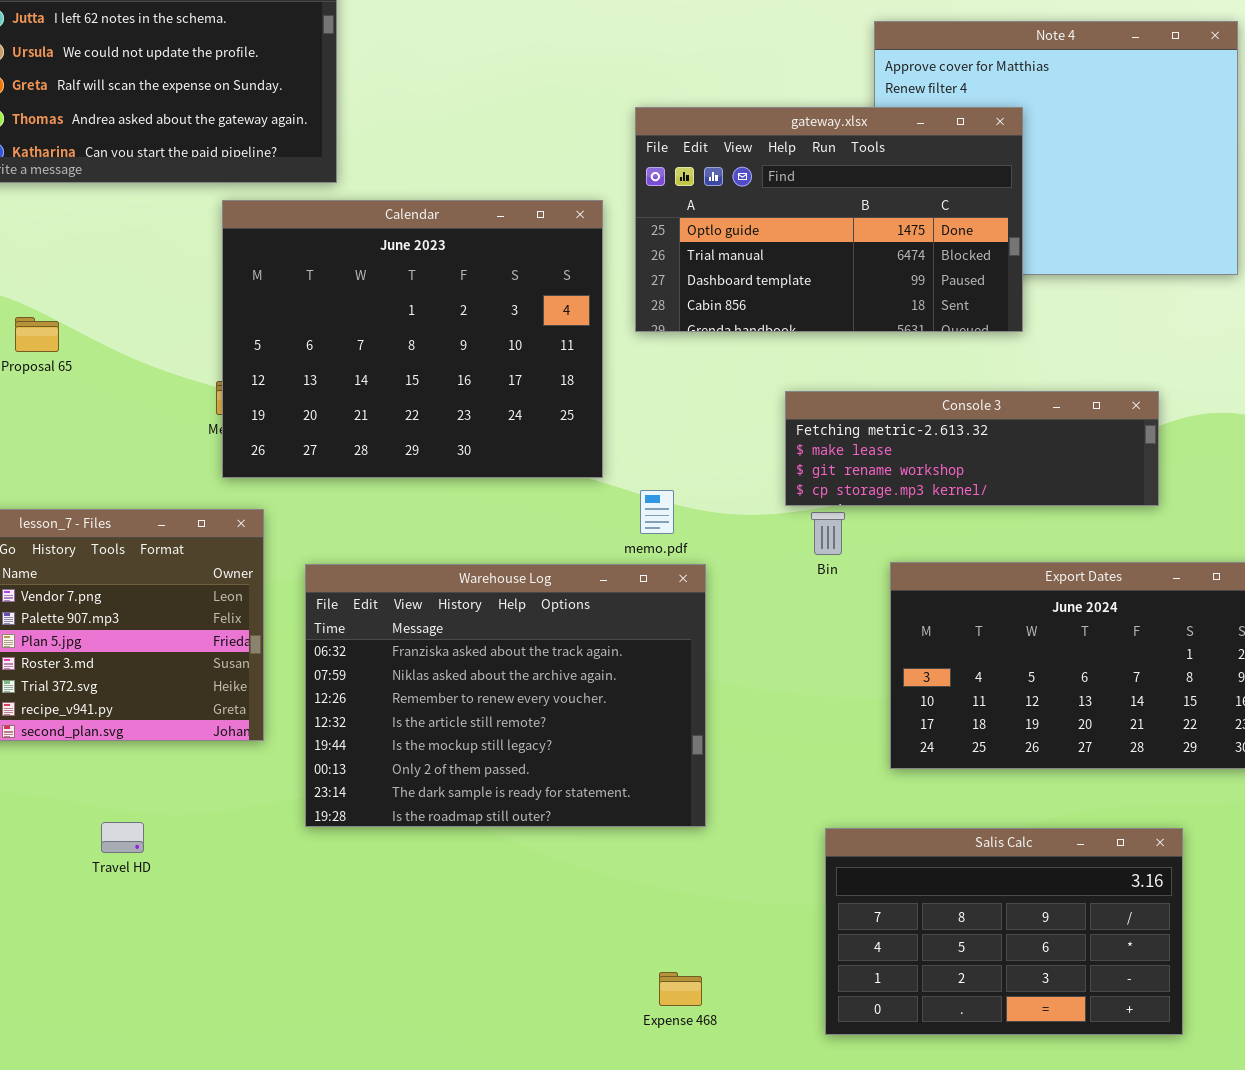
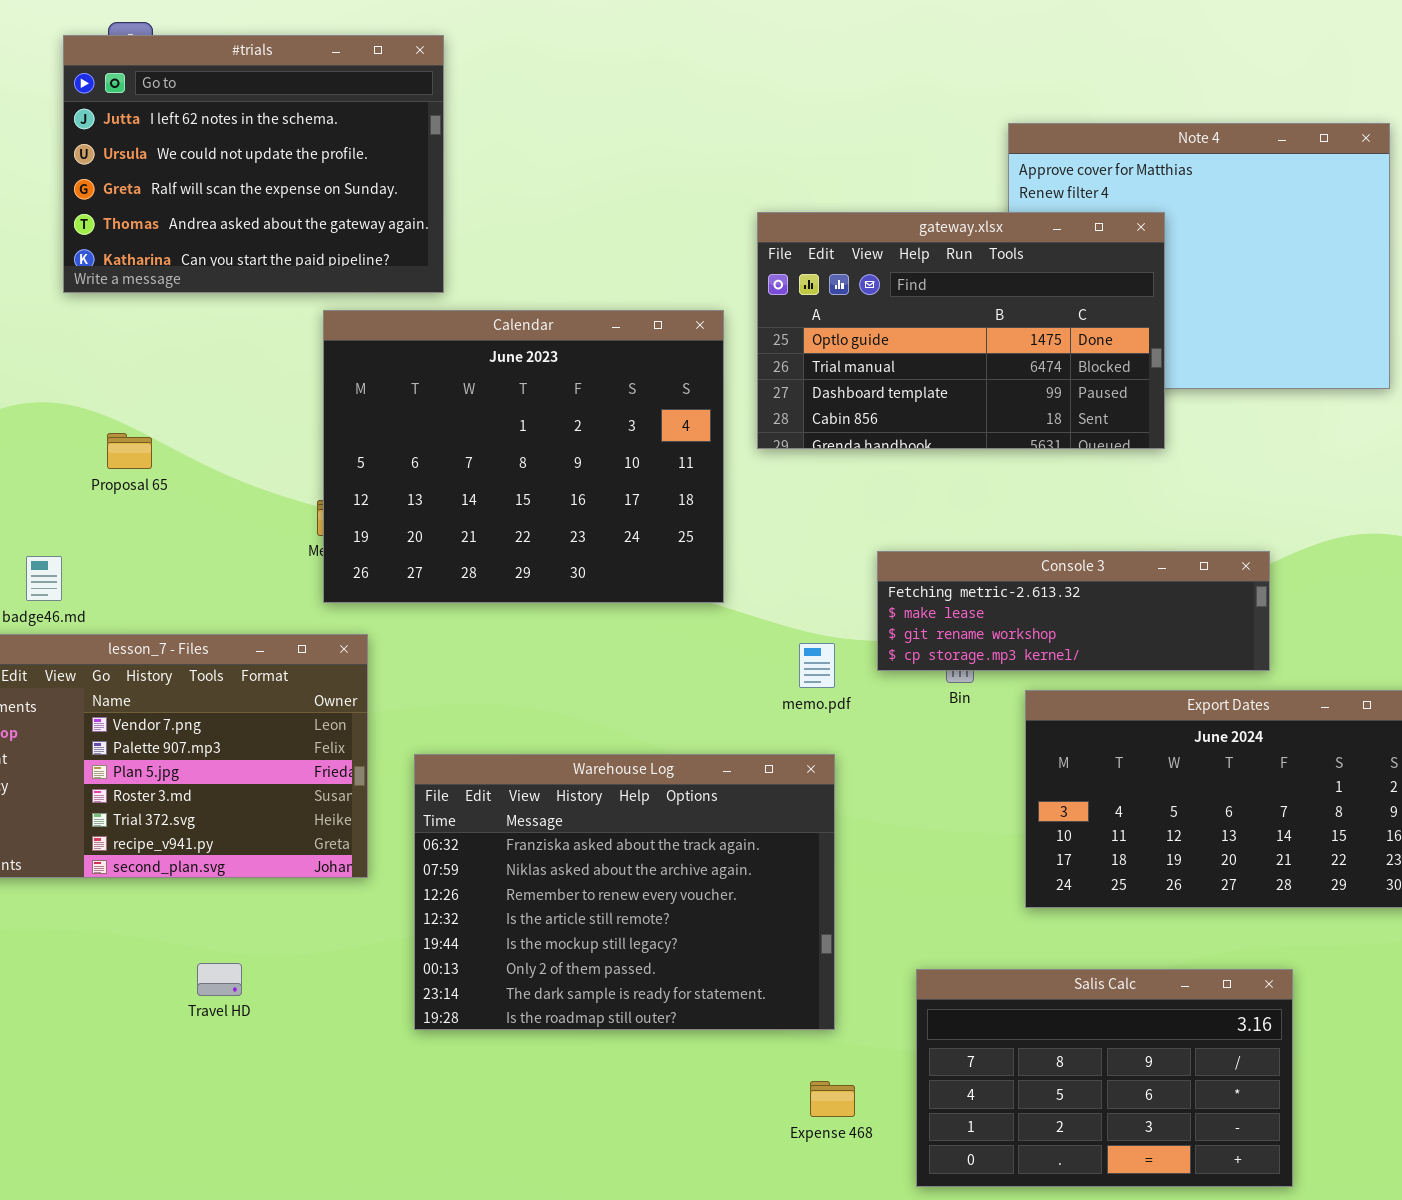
Console 3: [785,391,1159,506] -> [877,551,1270,671], moved
memo.pdf: [640,490,674,534] -> [799,643,835,688], moved
Warehouse Log: [305,564,706,827] -> [414,754,835,1030], moved
Salis Calc: [825,828,1183,1035] -> [916,969,1293,1187], moved
Expense 468: [659,972,702,1006] -> [810,1081,855,1117], moved

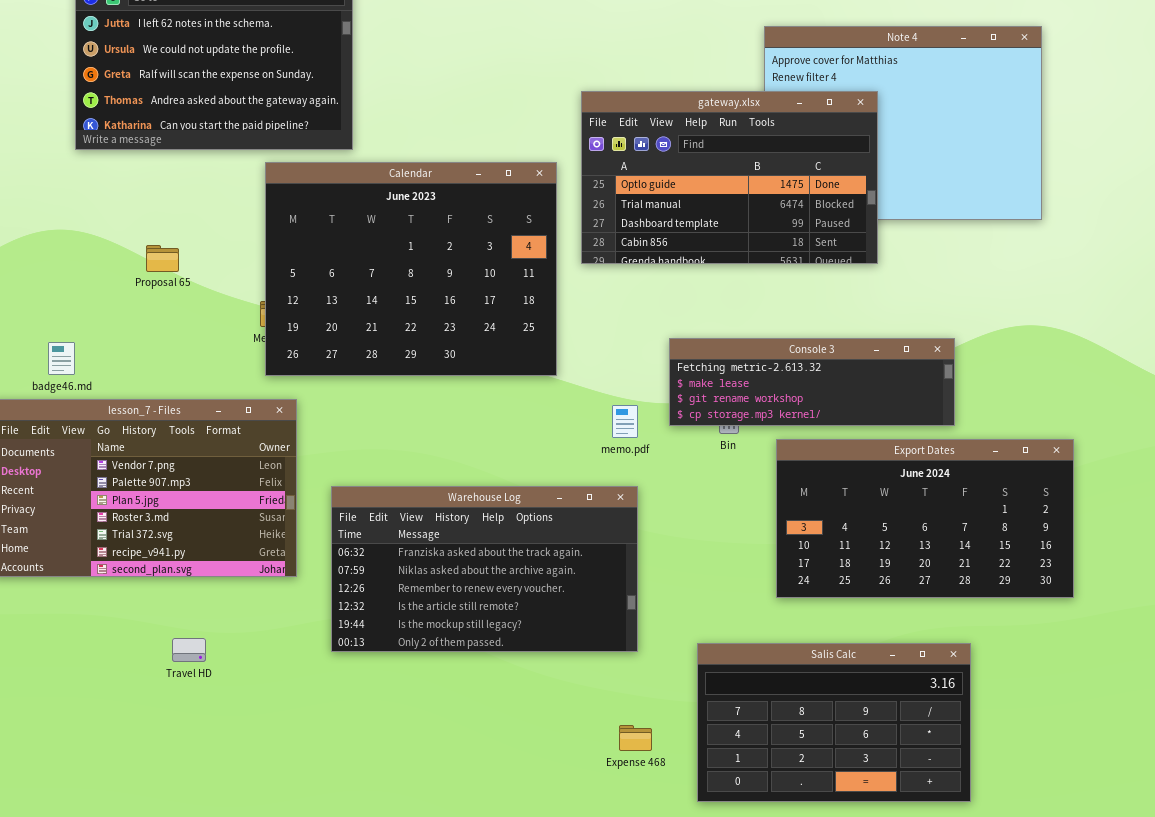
Proposal 65: [107,433,152,469] -> [146,245,179,272], moved
Warehouse Log: [414,754,835,1030] -> [331,486,638,652], resized

